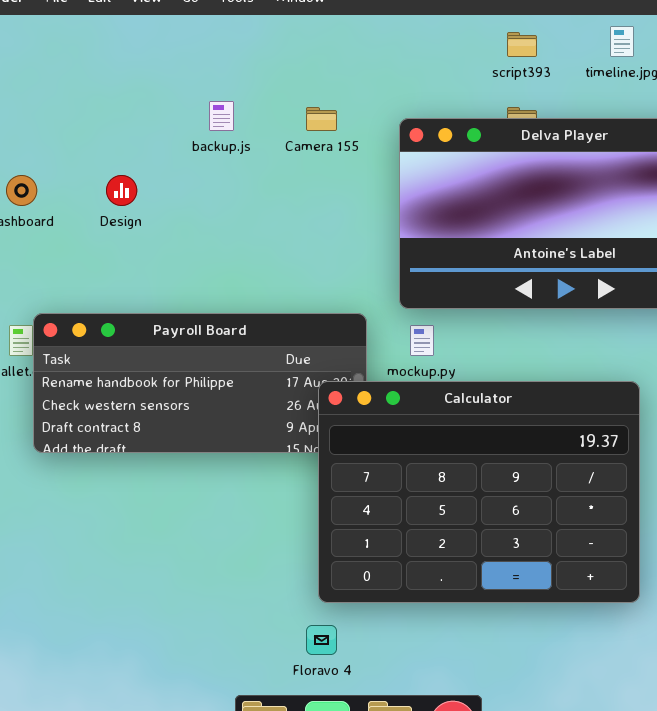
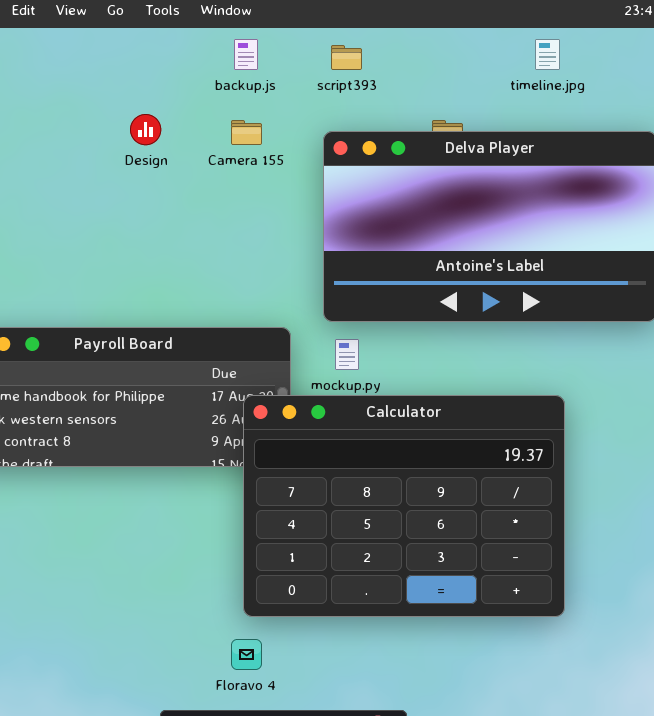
script393: [507,32,537,57] -> [331,45,362,70], moved
backup.js: [209,101,234,131] -> [234,39,258,70], moved
Design: [106,175,137,206] -> [130,114,161,145], moved

